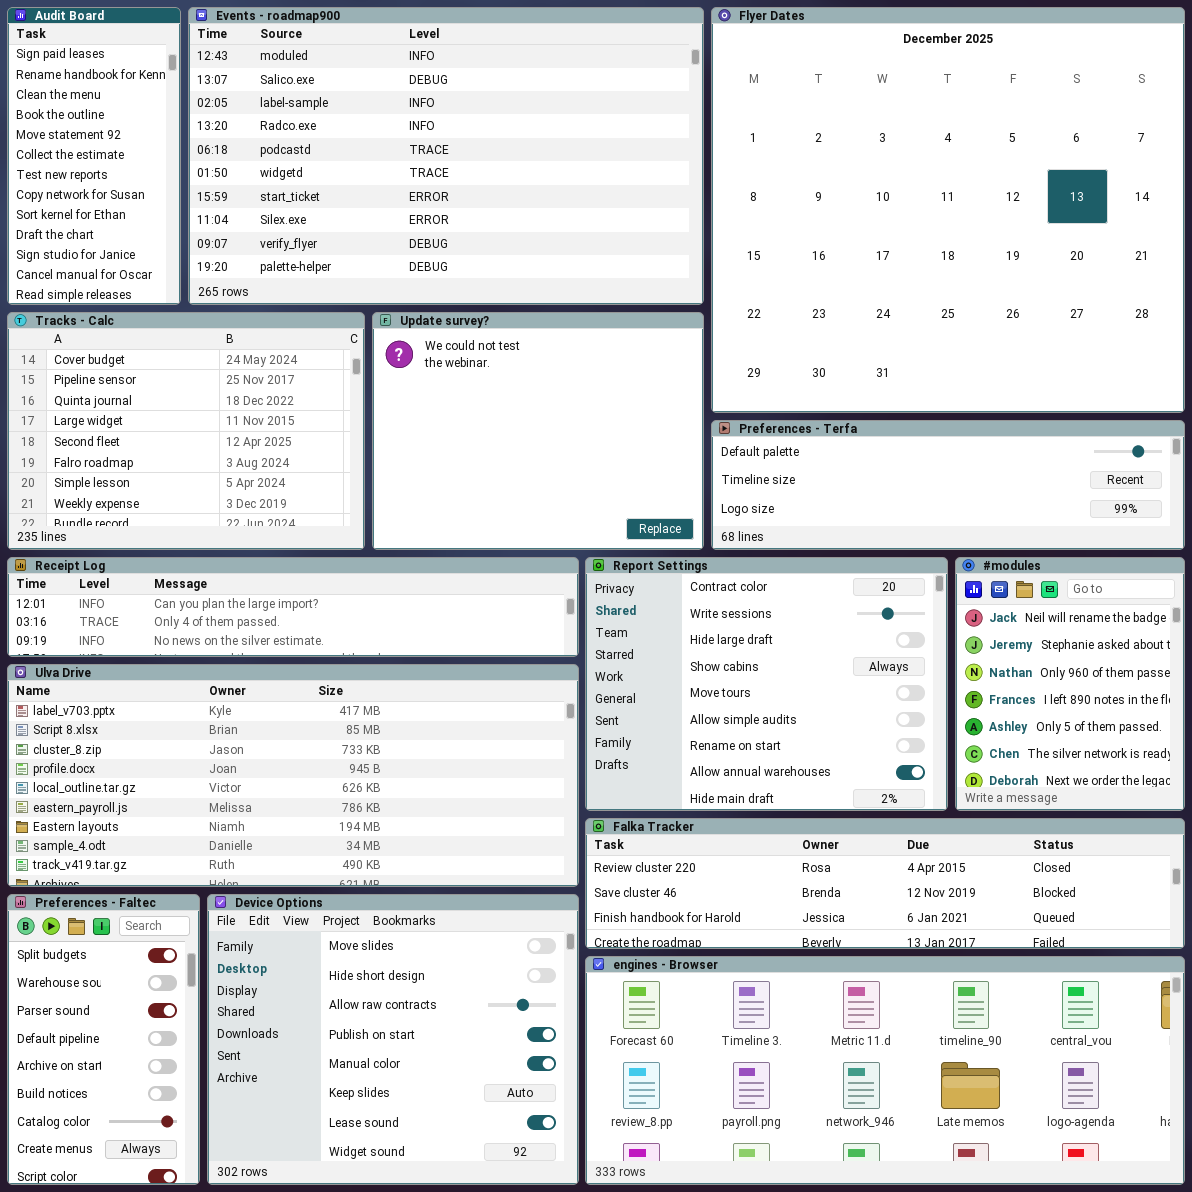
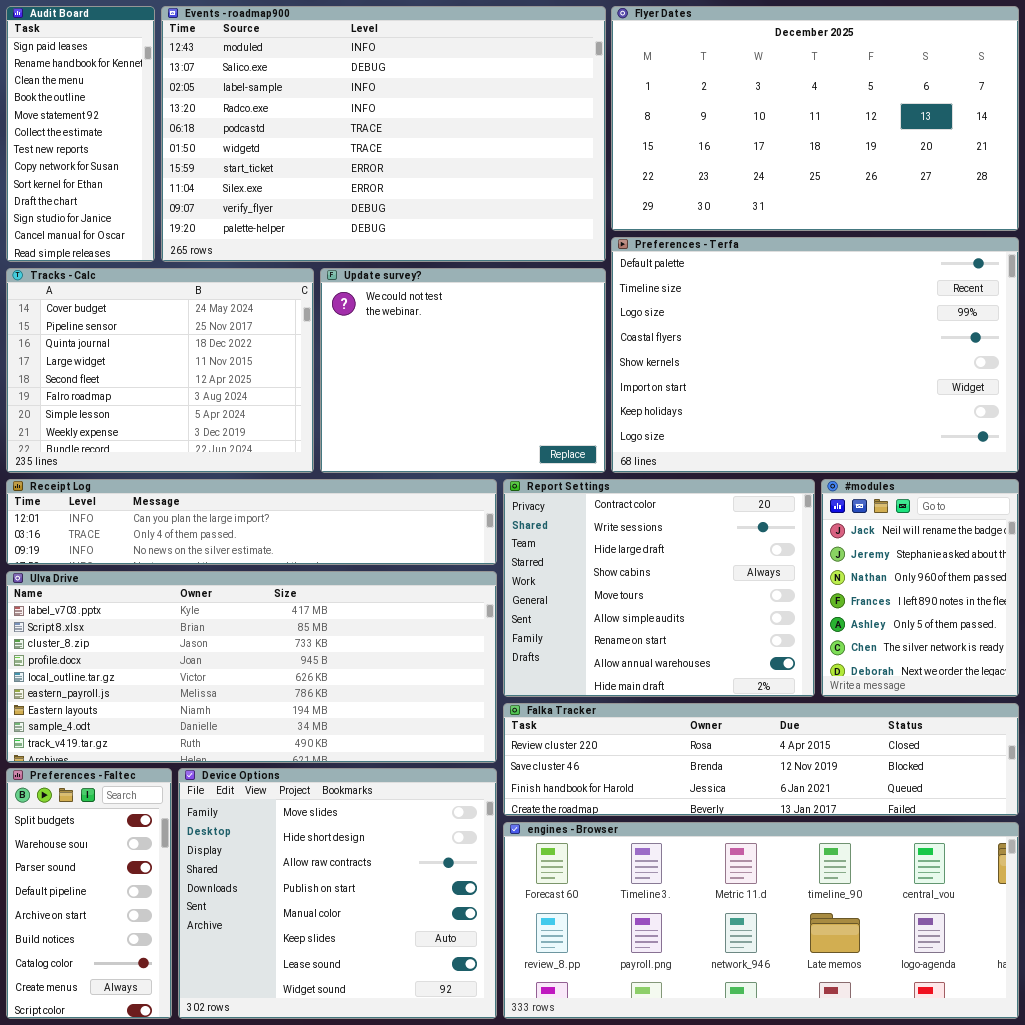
Flyer Dates: [711,7,1185,413] -> [611,6,1019,231], resized
Preferences - Terfa: [711,420,1185,550] -> [611,237,1019,473], resized

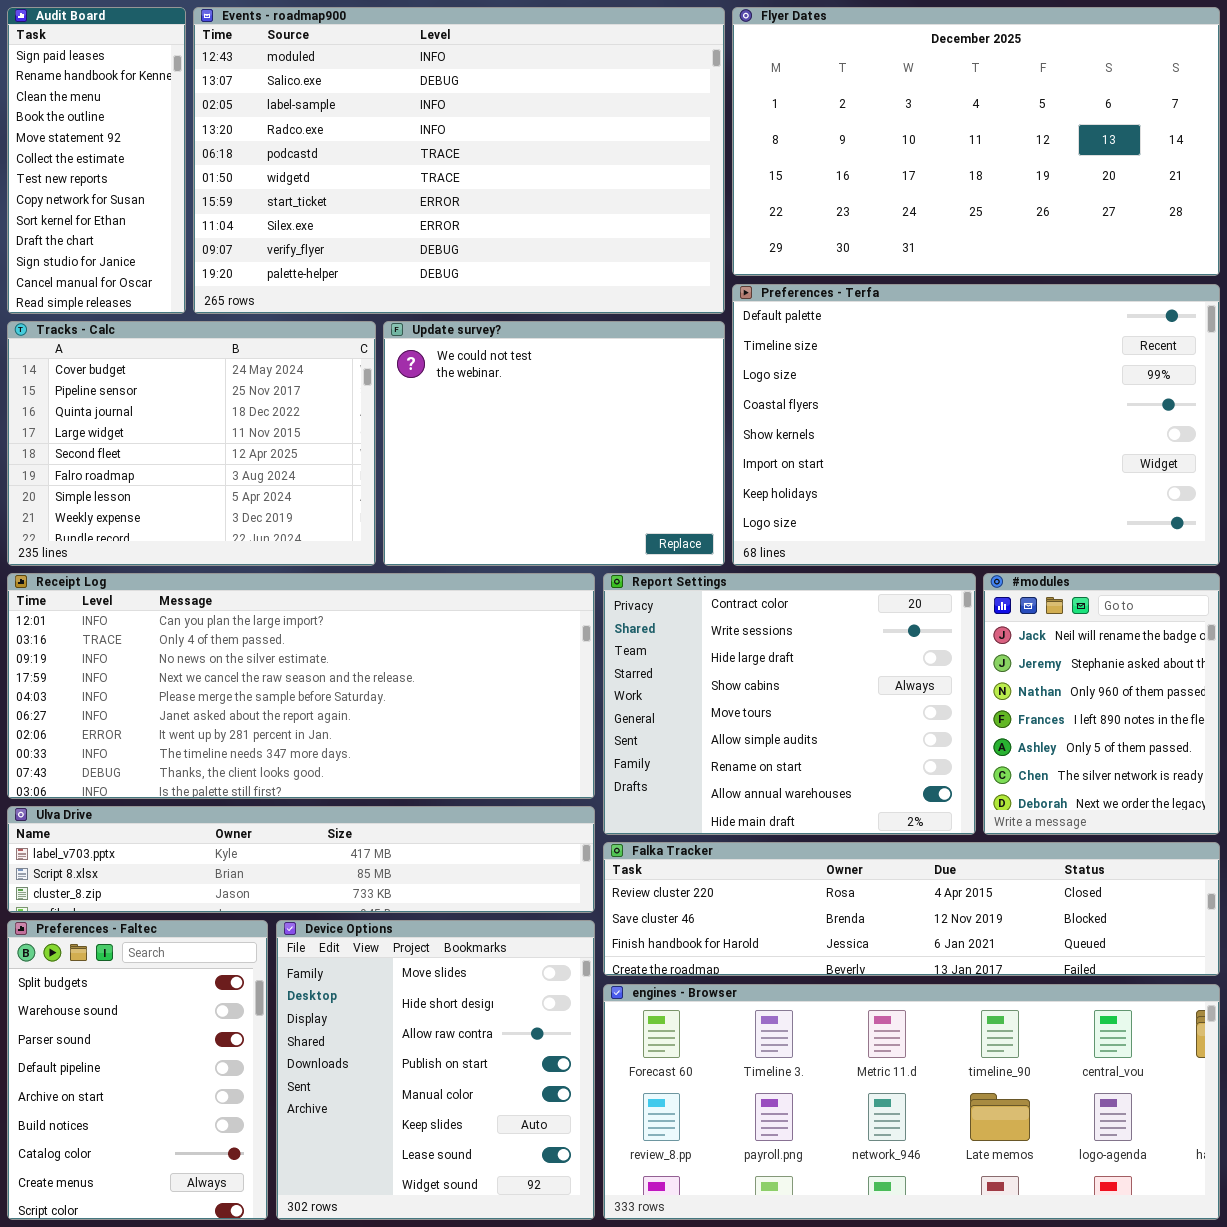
Receipt Log: [6,479,497,565] -> [7,573,595,799], resized
Ulva Drive: [6,571,497,763] -> [7,806,595,913], resized
Preferences - Faltec: [6,768,172,1019] -> [7,920,268,1220], resized
Device Options: [178,768,497,1019] -> [276,920,595,1220], resized

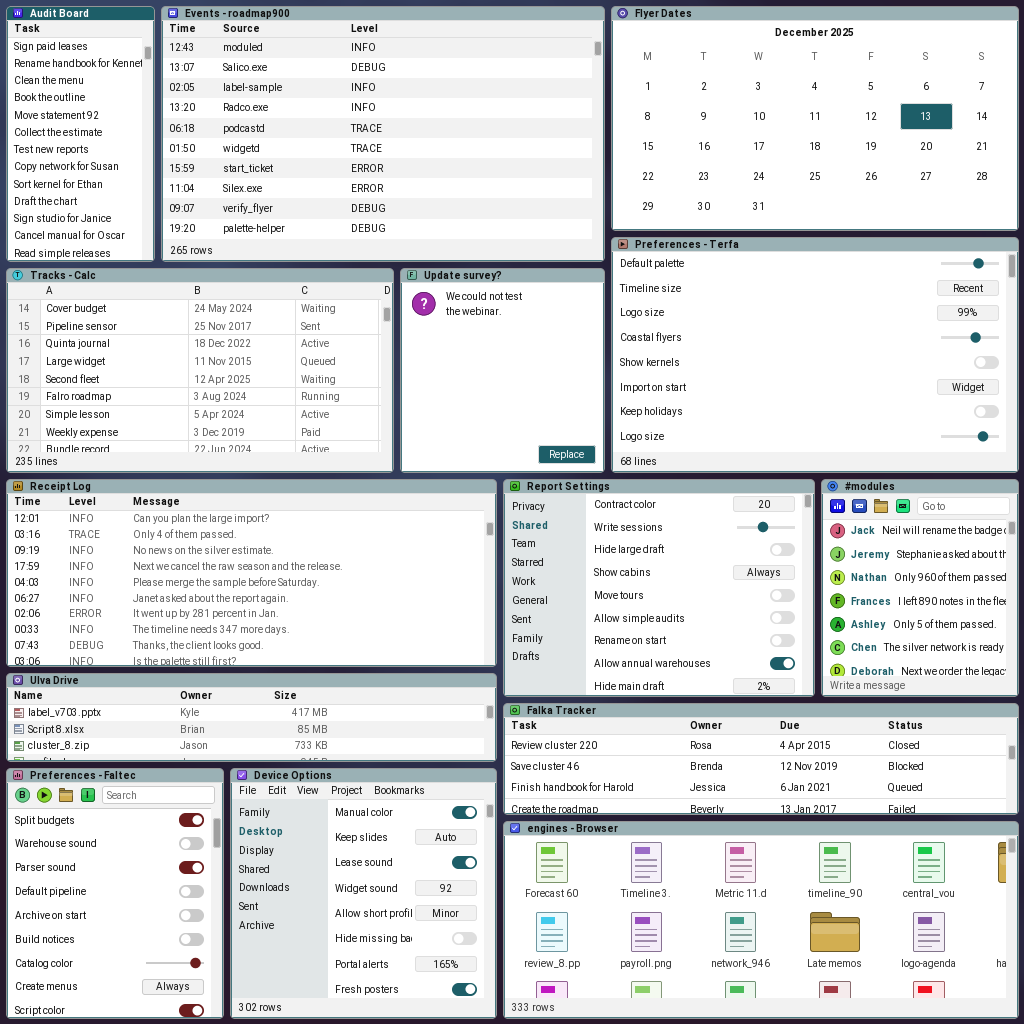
Tracks - Calc: [7,321,376,566] -> [6,268,394,473], resized
Update survey?: [383,321,725,566] -> [400,268,605,473], resized
Device Options: [276,920,595,1220] -> [230,768,497,1019], scrolled down 4 rows

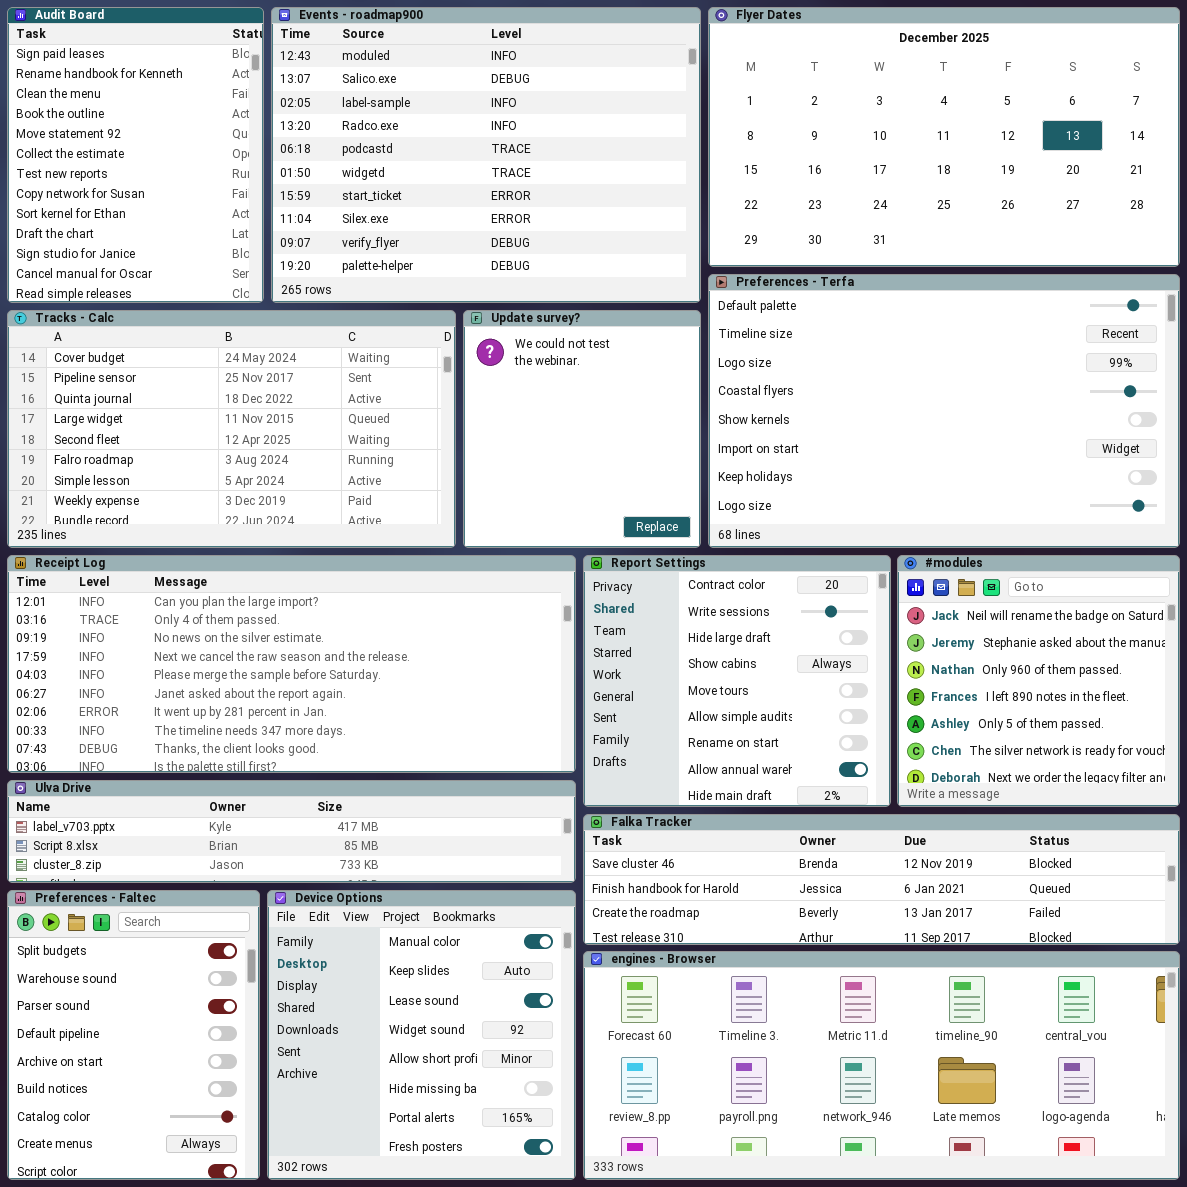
Audit Board: [6,6,155,262] -> [7,7,264,303], resized
Events - roadmap900: [161,6,605,262] -> [271,7,701,303], resized
Report Settings: [503,479,815,697] -> [583,555,891,807], resized
#modules: [821,479,1019,697] -> [897,555,1180,807], resized
Falka Tracker: [503,703,1019,815] -> [583,814,1180,945], scrolled down 1 row

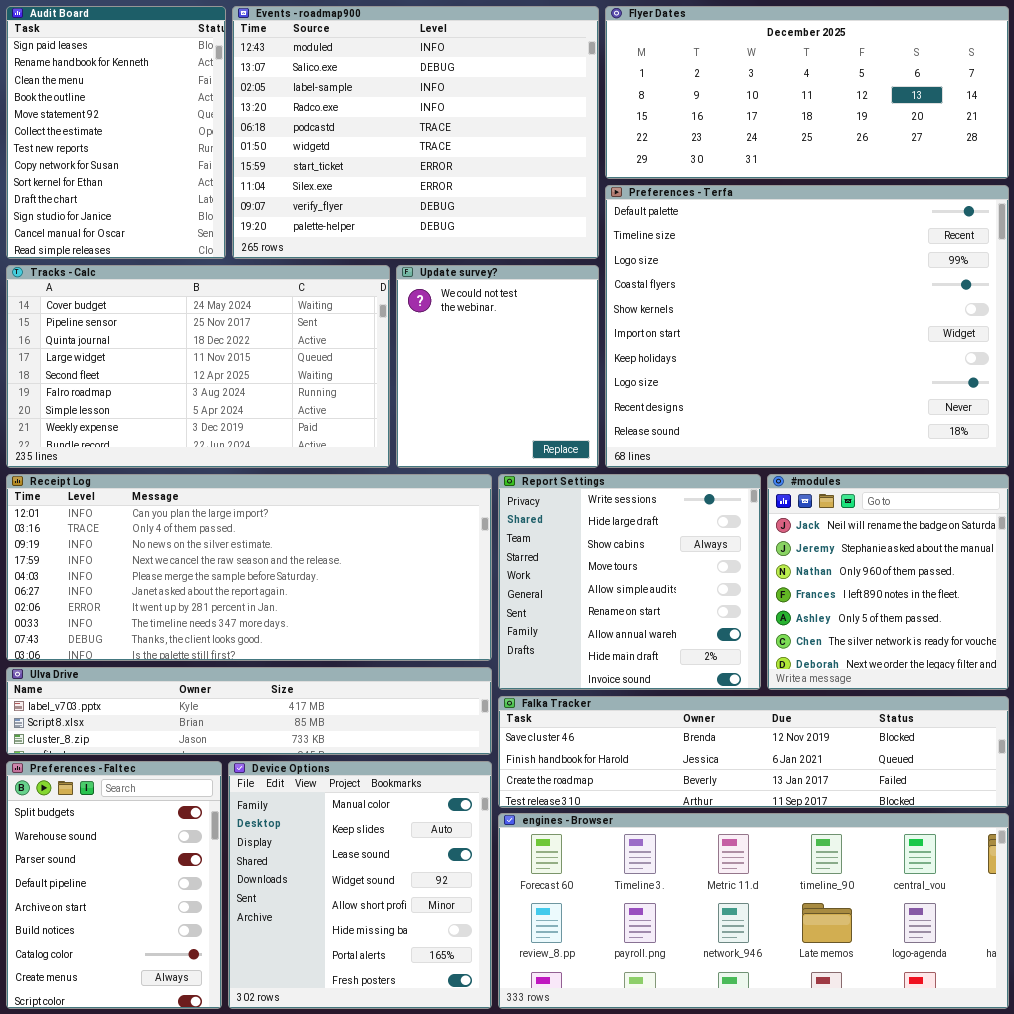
Flyer Dates: [708,7,1180,267] -> [605,6,1009,179], resized
Preferences - Terfa: [708,274,1180,548] -> [605,185,1009,468], resized
Report Settings: [583,555,891,807] -> [498,474,761,690], scrolled down 1 row

